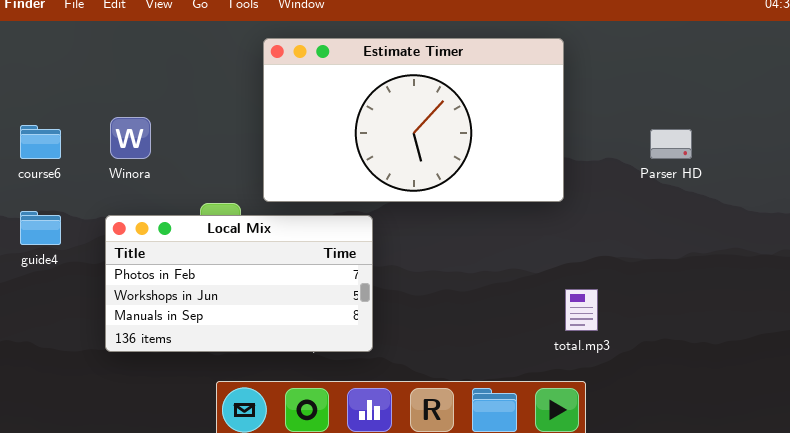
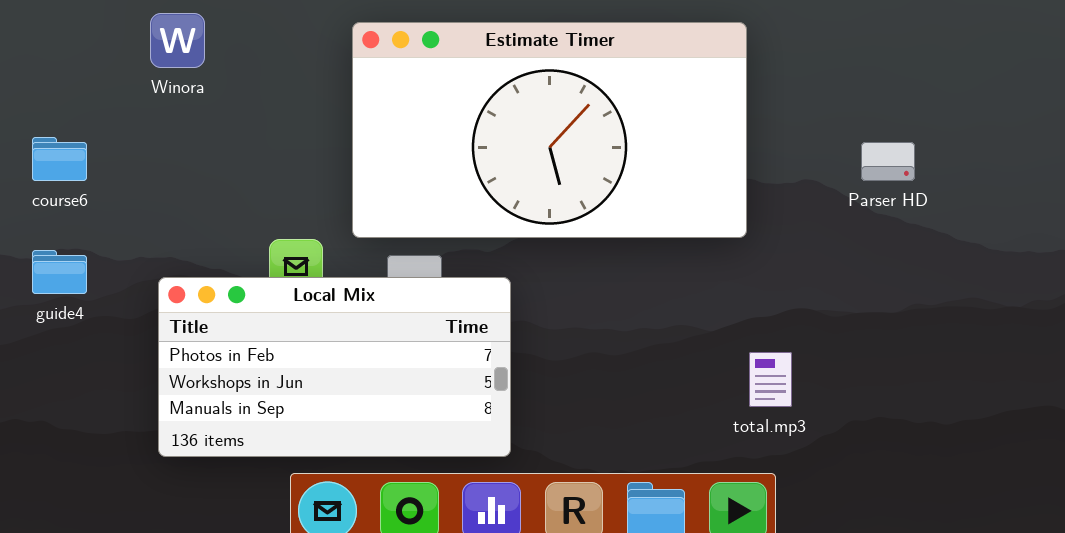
Winora: [110,117,151,159] -> [150,13,205,68], moved
Local Mix: [105,215,373,352] -> [158,277,511,457], moved

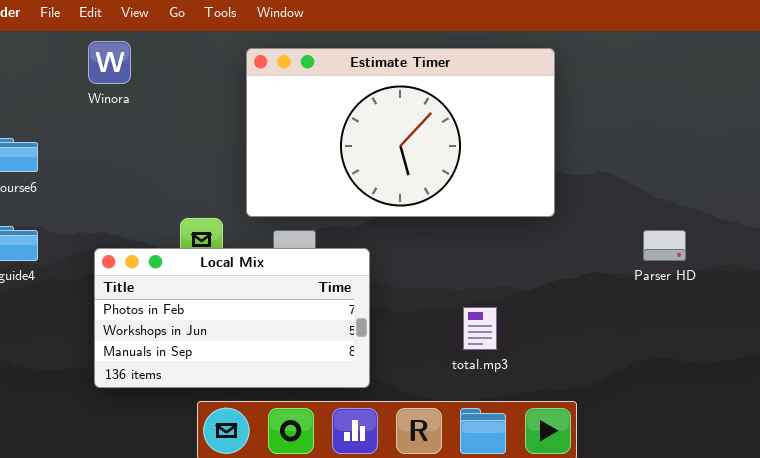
Parser HD: [861,142,915,181] -> [643,230,686,261], moved
total.mp3: [749,352,792,407] -> [463,307,497,350], moved

